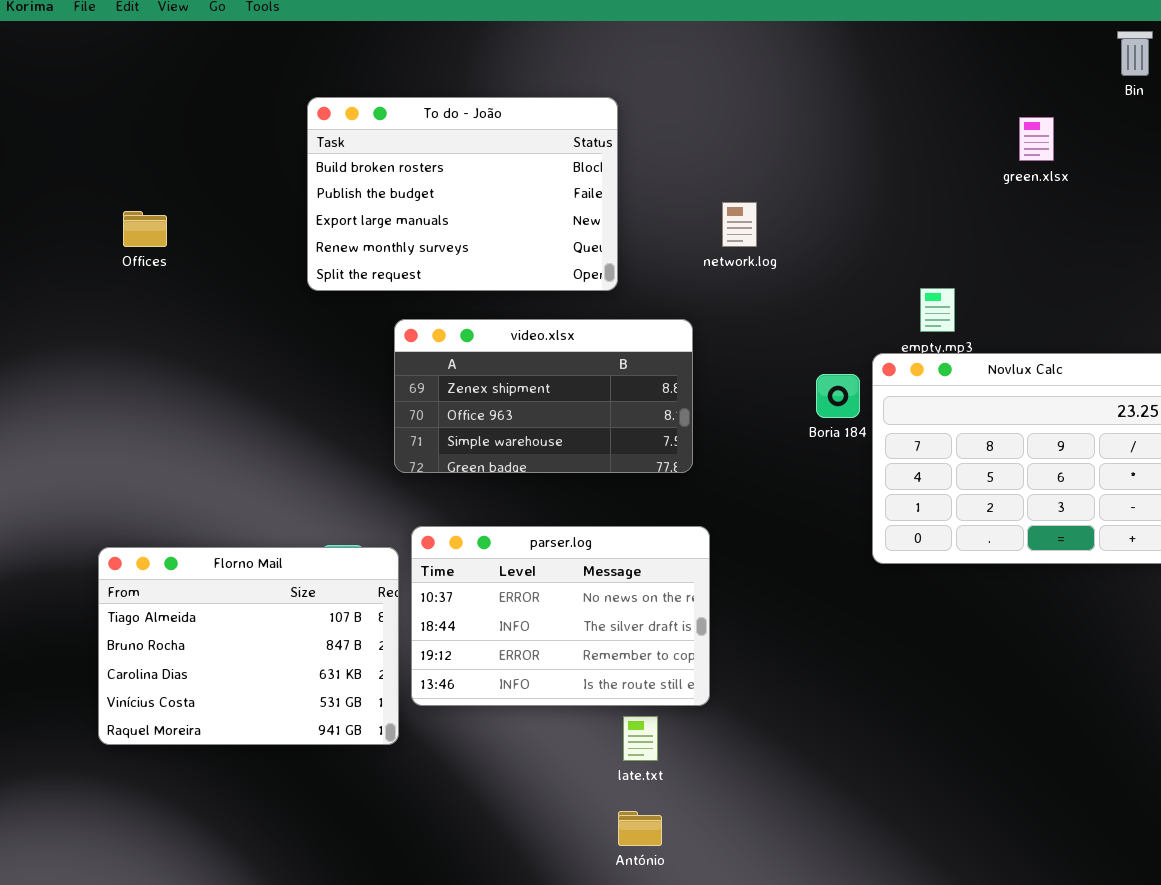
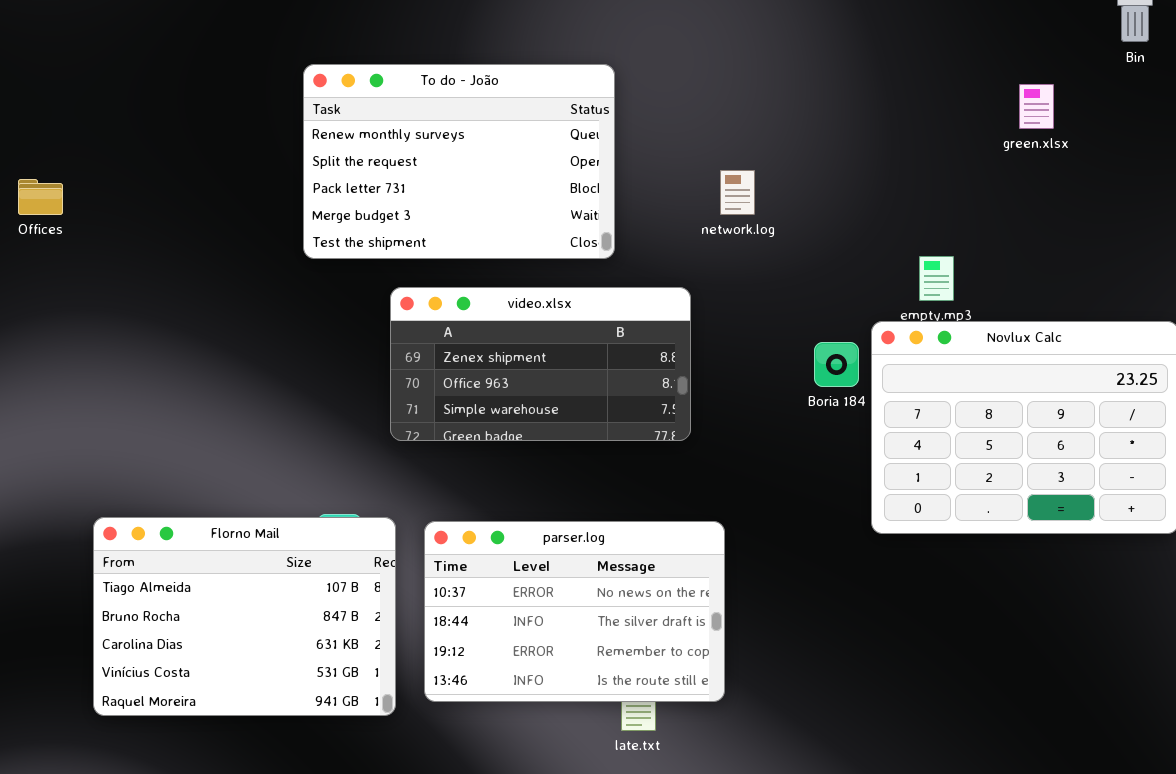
To do - João: [307,97,618,291] -> [303,64,615,259], scrolled down 3 rows
Offices: [123,211,167,247] -> [18,179,63,215], moved
parser.log: [411,526,710,706] -> [424,521,725,702], moved

